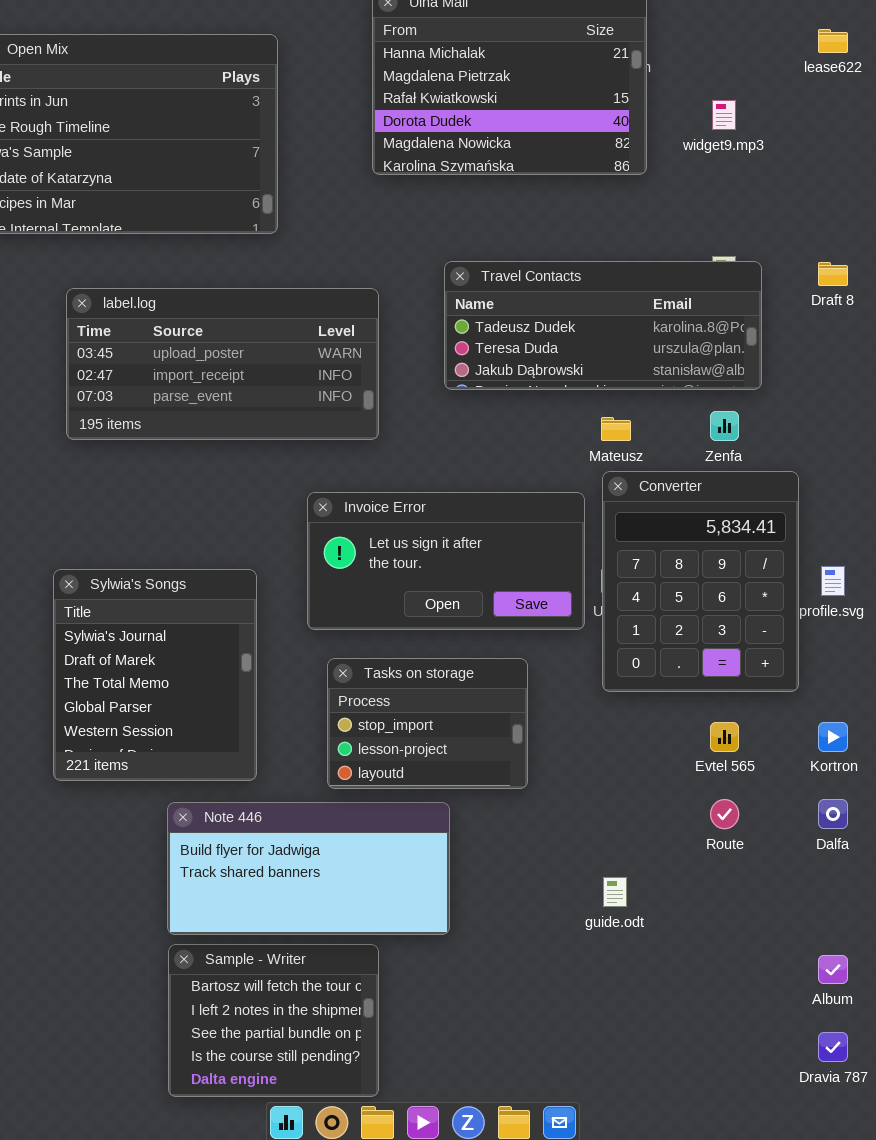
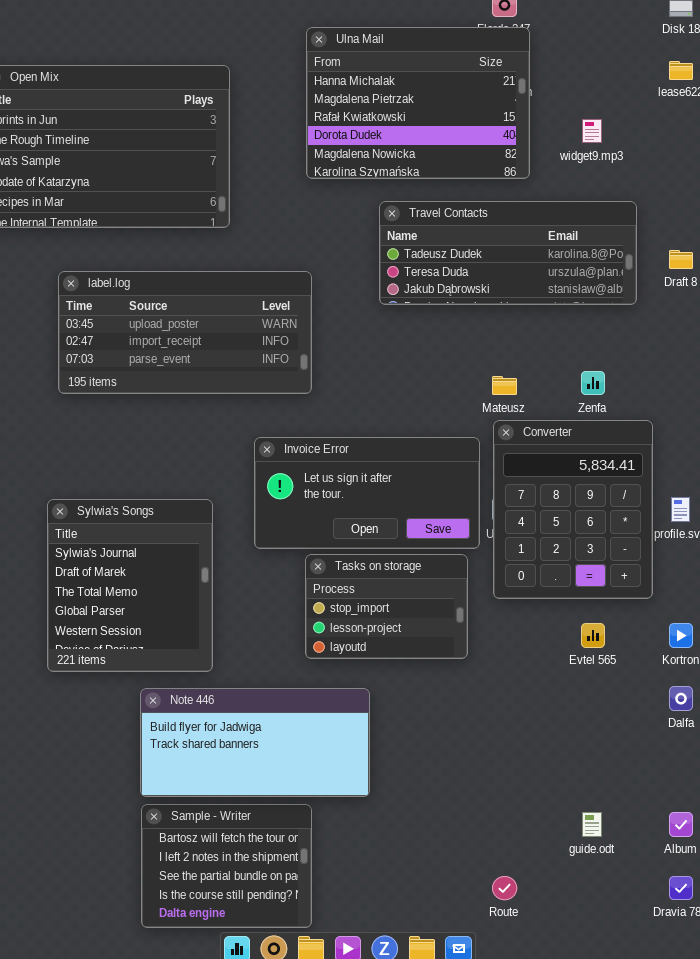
Travel Contacts: [444,261,762,390] -> [379,201,637,305], moved
Tasks on storage: [327,658,528,789] -> [305,554,468,659], moved
Route: [710,799,739,829] -> [492,876,517,900], moved
guide.odt: [603,877,627,907] -> [582,812,602,837], moved

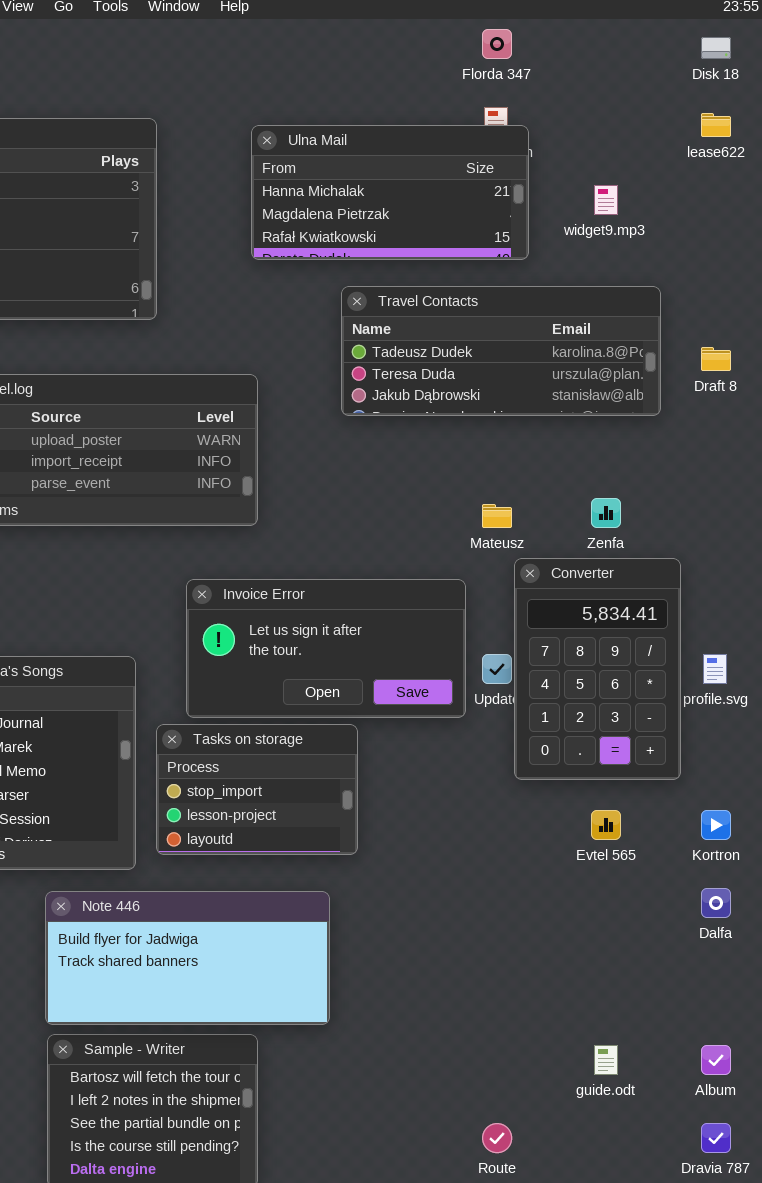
Ulna Mail: [306,27,530,179] -> [251,125,529,260], resized
Converter: [493,420,653,599] -> [514,558,681,780], resized
Tasks on storage: [305,554,468,659] -> [156,724,358,855], moved

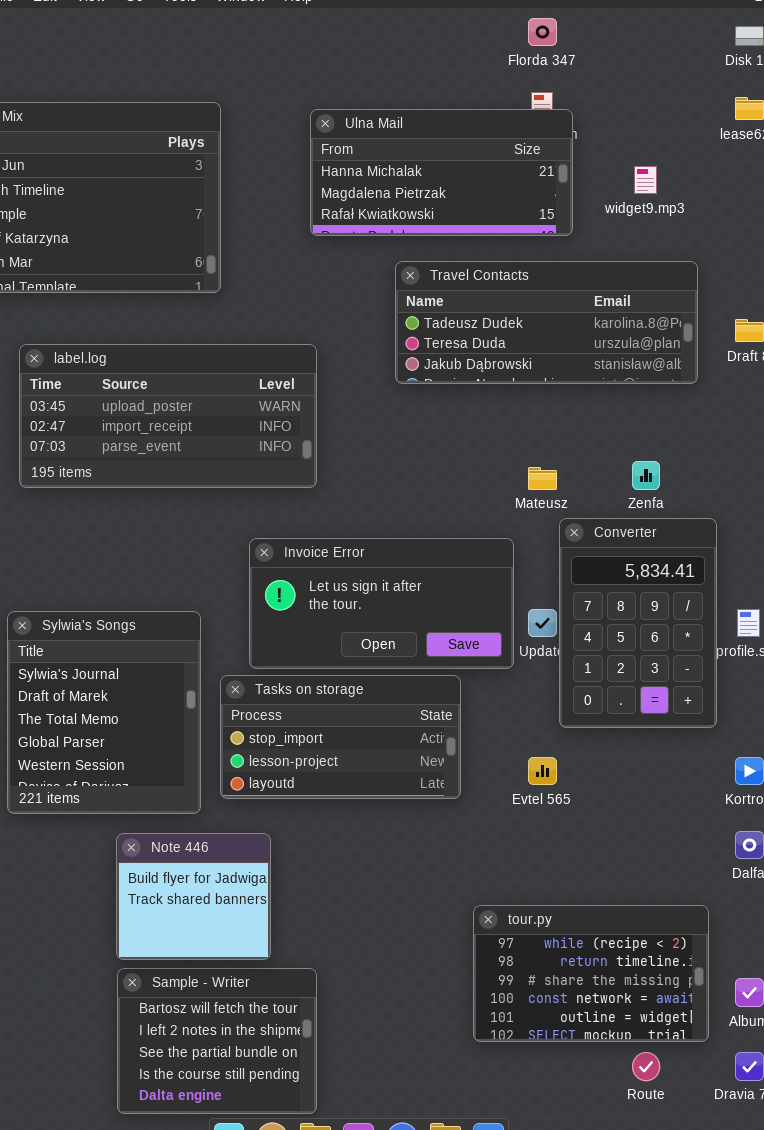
Tasks on storage: [156,724,358,855] -> [220,675,461,799], resized
Evtel 565: [591,810,621,840] -> [528,757,557,785], moved
Note 446: [45,891,330,1025] -> [116,833,271,960], resized
tour.py: none -> [473,905,709,1042], opened
Route: [482,1123,512,1153] -> [632,1052,660,1081], moved

